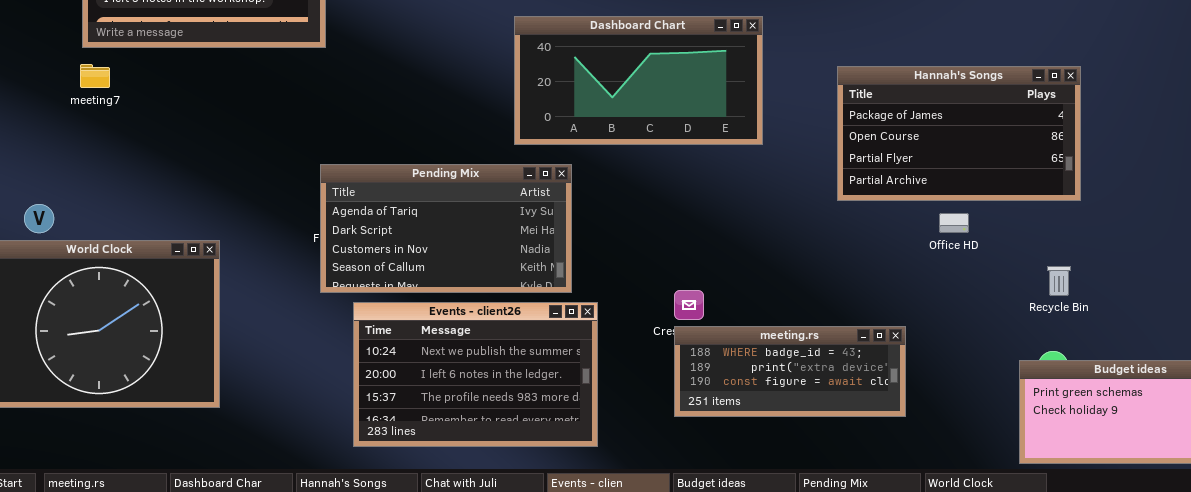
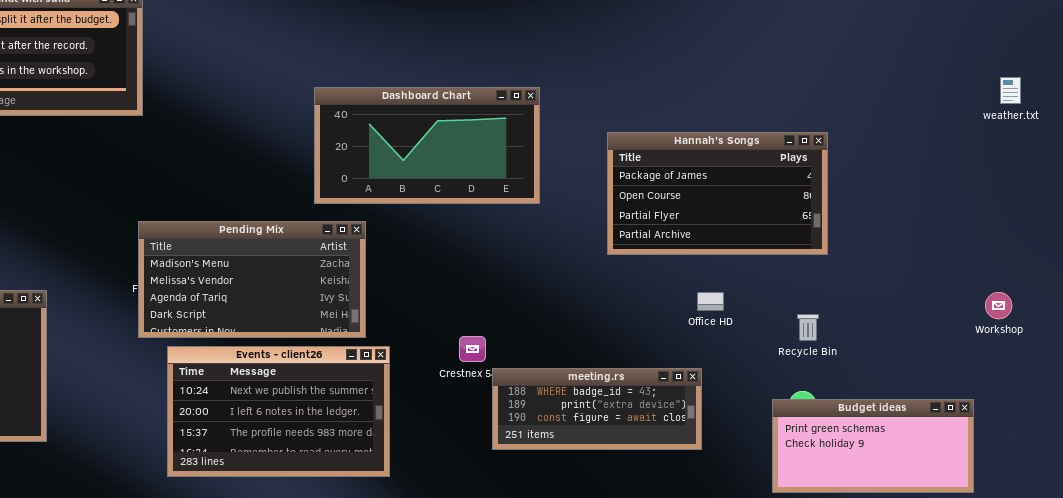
Pending Mix: [320,164,572,293] -> [138,221,366,338], scrolled up 2 rows
Office HD: [939,213,969,233] -> [697,292,724,311], moved
meeting.rs: [674,326,906,417] -> [492,368,702,450], moved

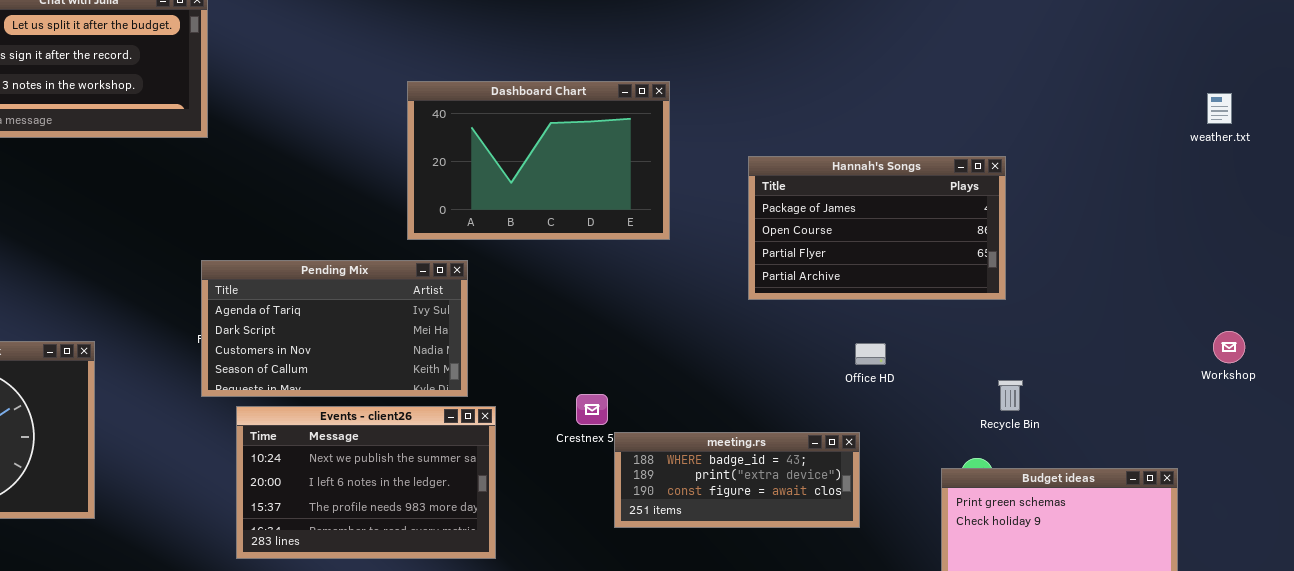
Dashboard Chart: [314,87,540,204] -> [407,81,670,240], resized
Pending Mix: [138,221,366,338] -> [201,260,468,397], scrolled down 2 rows
Workshop: [985,292,1012,319] -> [1213,331,1245,363], moved
Recycle Bin: [797,314,819,341] -> [998,380,1023,411], moved

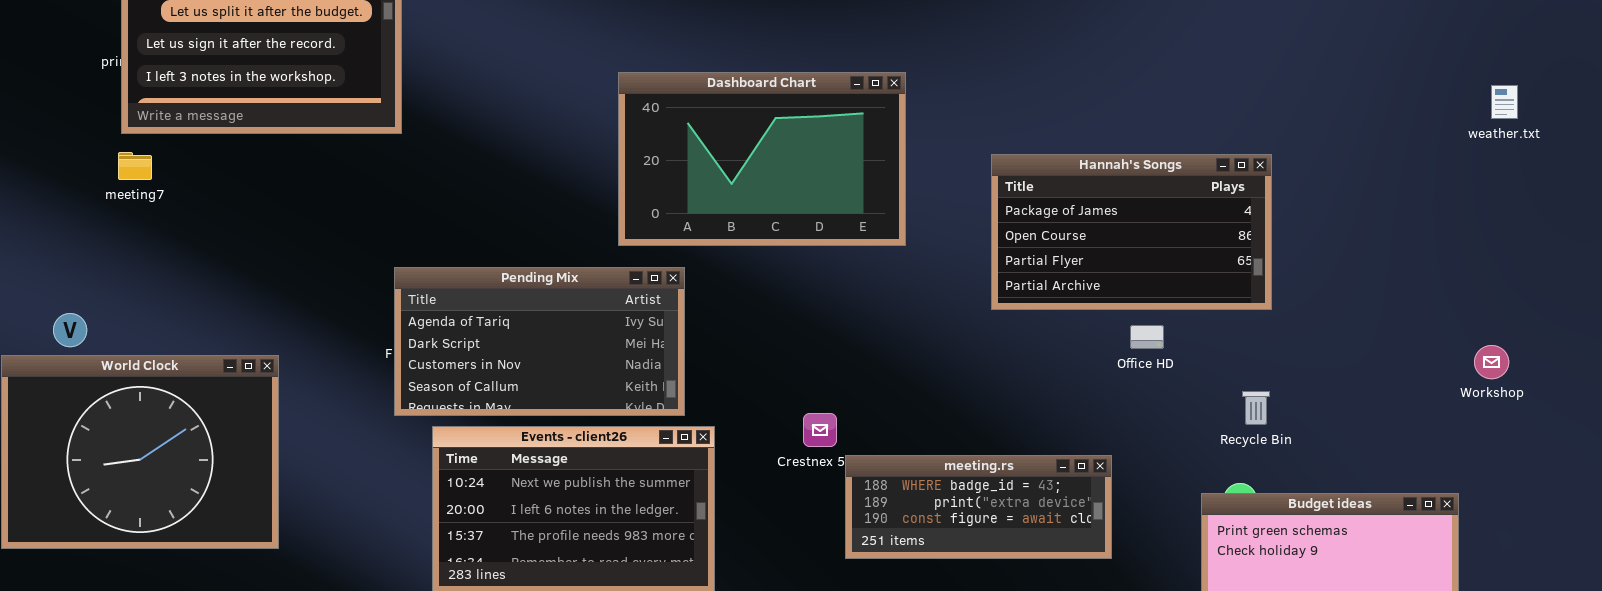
Workshop: [1213,331,1245,363] -> [1474,345,1509,379], moved
Office HD: [855,343,886,365] -> [1130,325,1164,349], moved
Recycle Bin: [998,380,1023,411] -> [1242,391,1270,425], moved

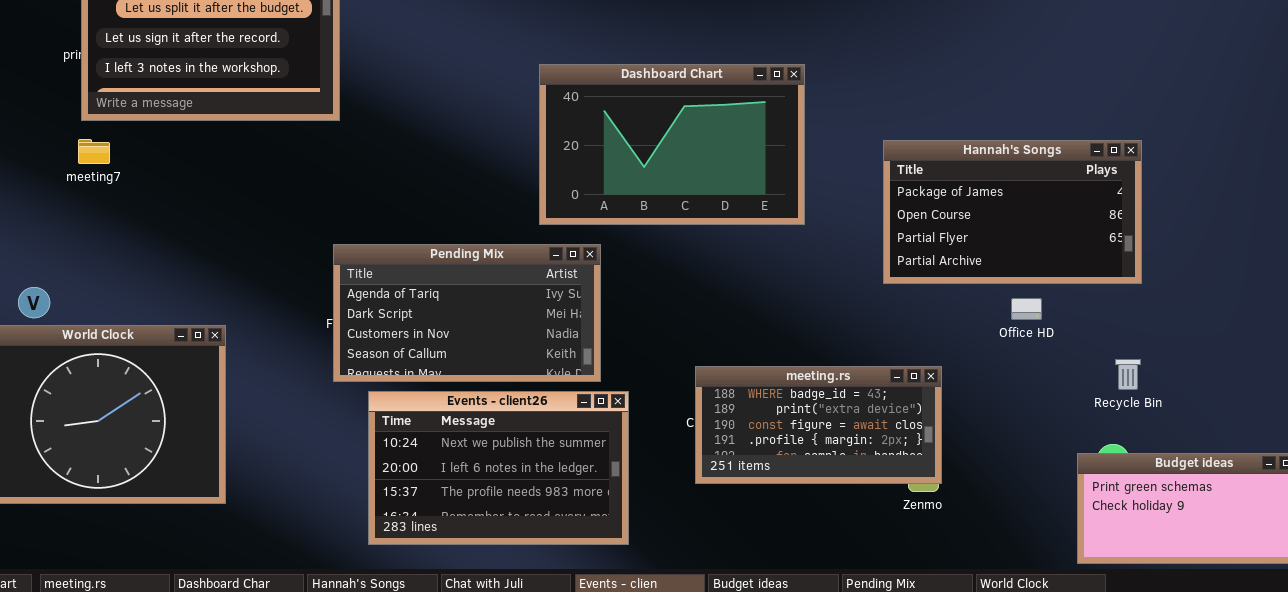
meeting.rs: [845,455,1112,559] -> [695,366,942,484], moved, resized

